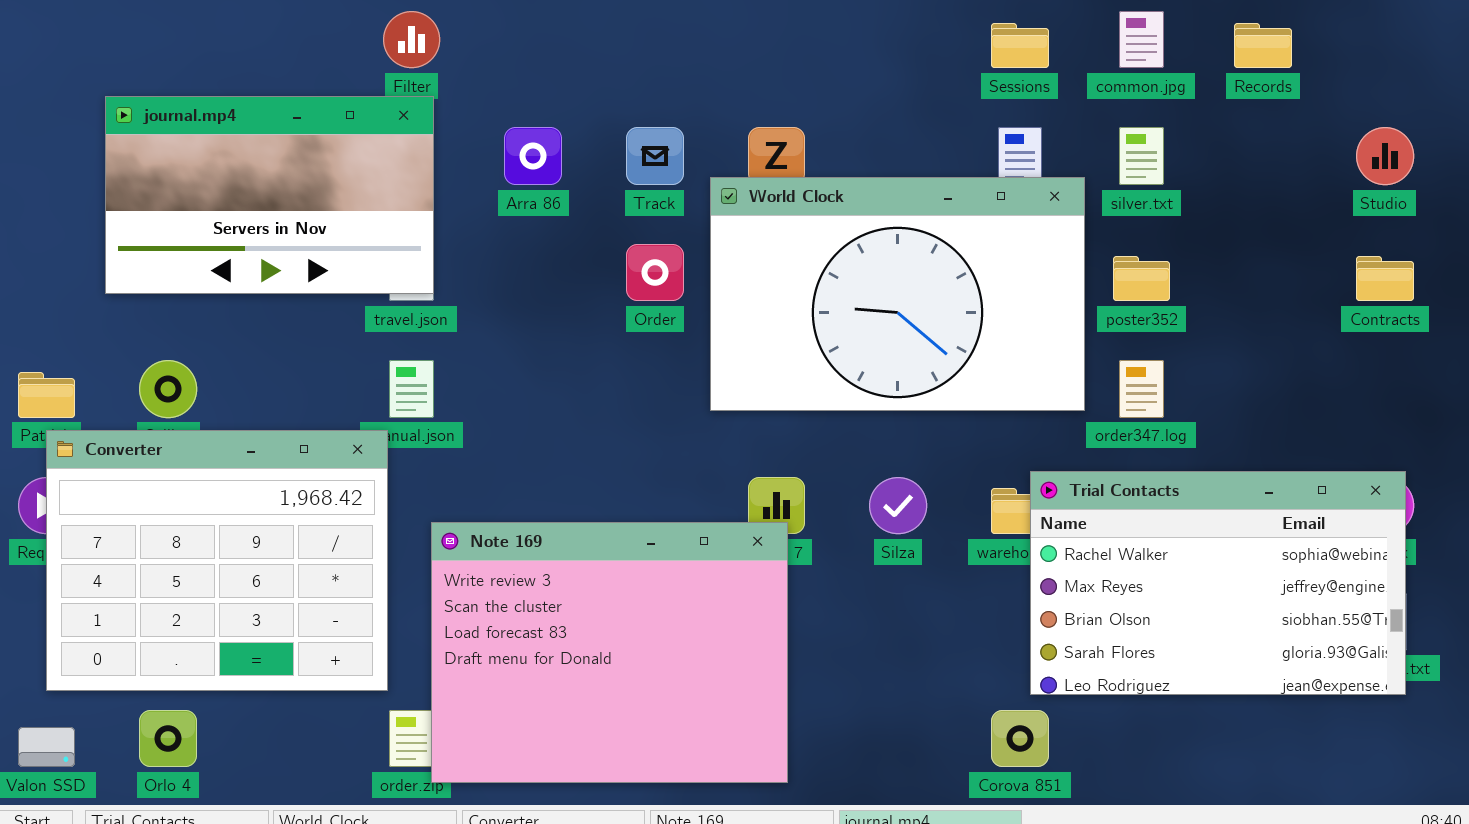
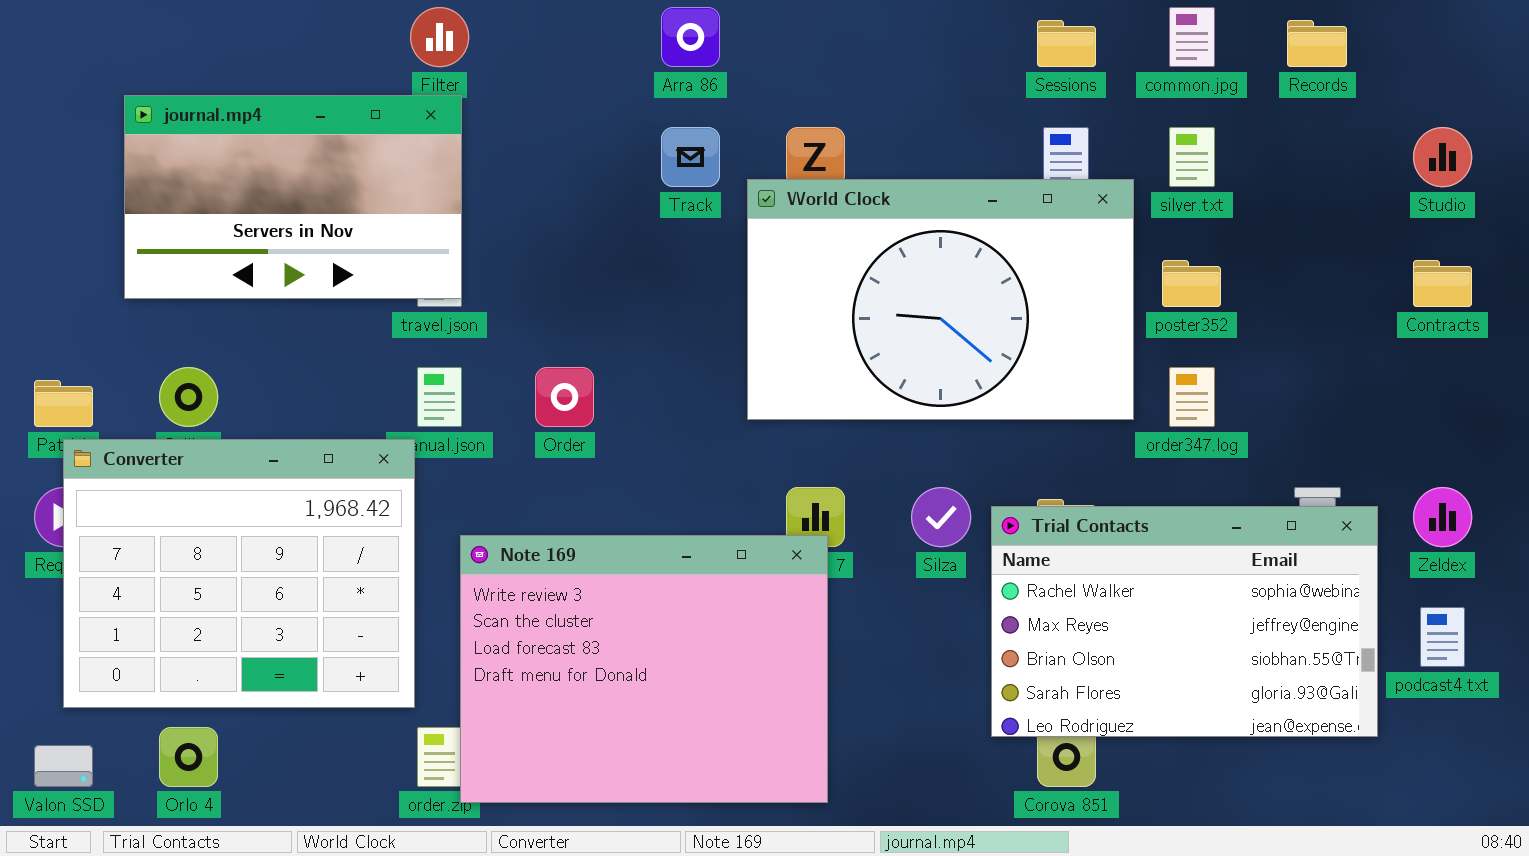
Arra 86: [504,127,562,185] -> [661,7,720,67], moved
Order: [626,244,684,301] -> [535,367,594,427], moved
Trial Contacts: [1030,471,1406,695] -> [991,506,1378,737], moved

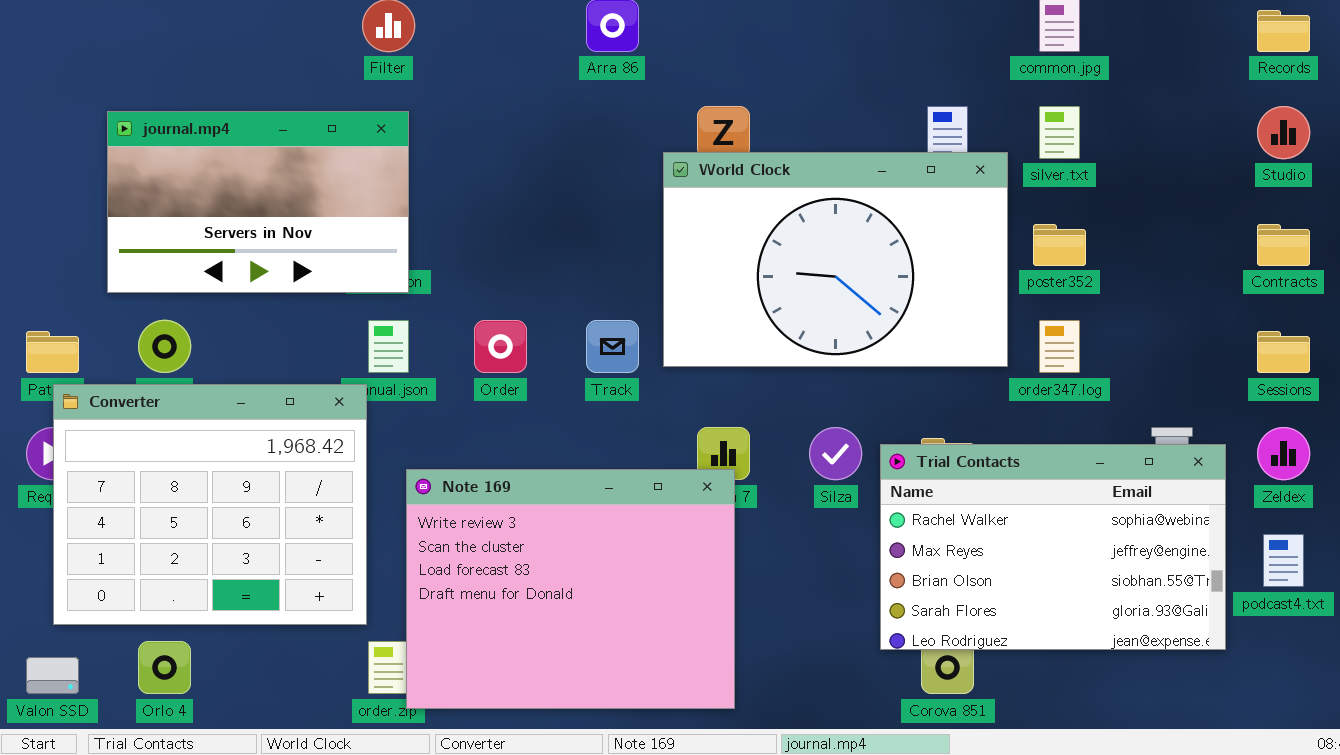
Sessions: [1037,20,1096,67] -> [1257,331,1310,373], moved
Records: [1287,20,1347,67] -> [1257,10,1310,52], moved
journal.mp4: [124,95,462,299] -> [107,111,409,293], moved
Track: [661,127,720,187] -> [586,320,639,373], moved

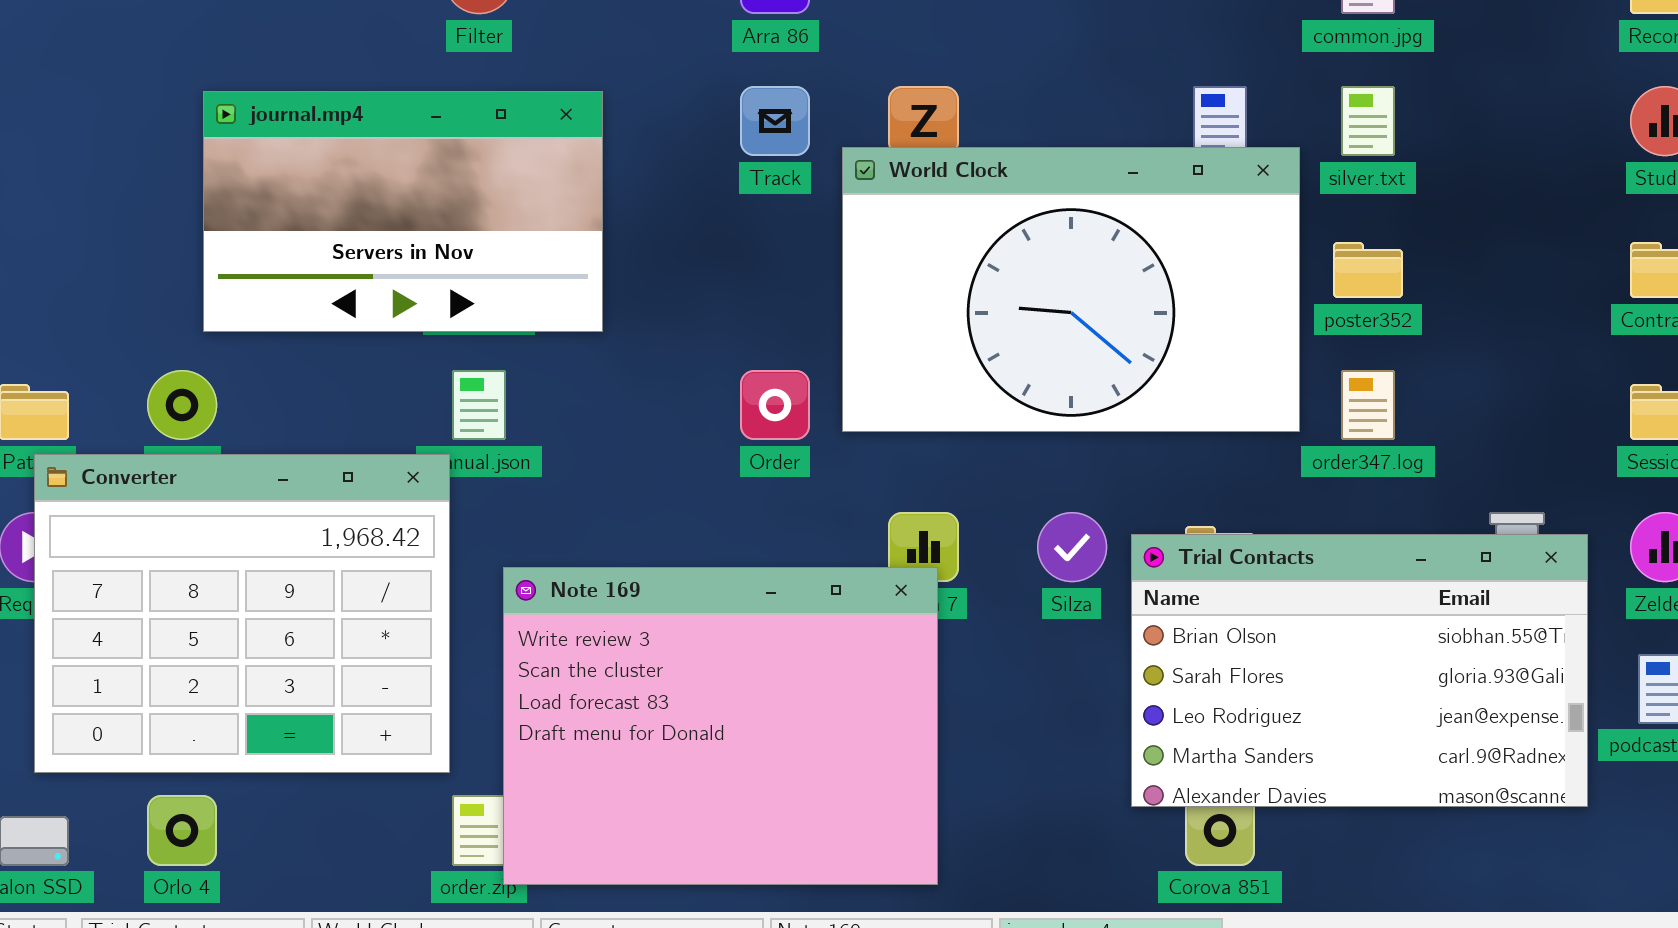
journal.mp4: [107,111,409,293] -> [203,91,603,332], moved
Order: [474,320,527,373] -> [740,370,810,440], moved
Track: [586,320,639,373] -> [740,86,810,156], moved
Trial Contacts: [880,444,1226,650] -> [1131,534,1588,807], scrolled down 2 rows

